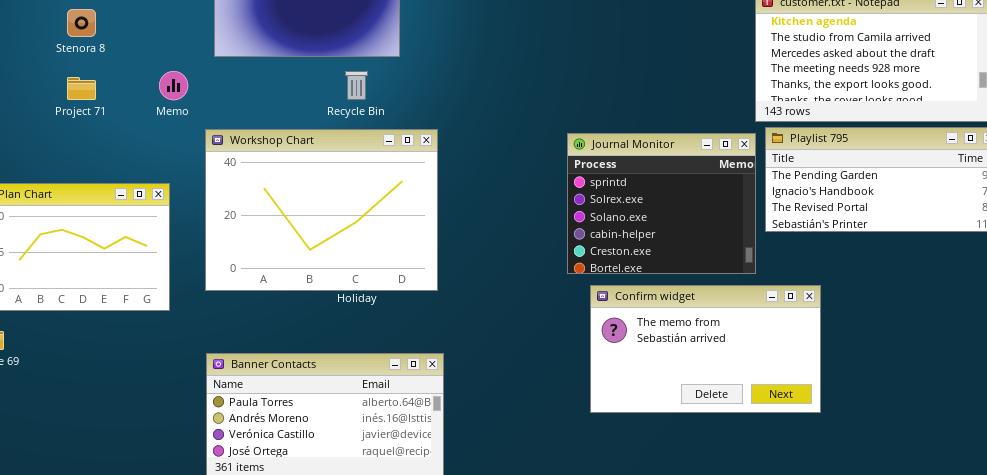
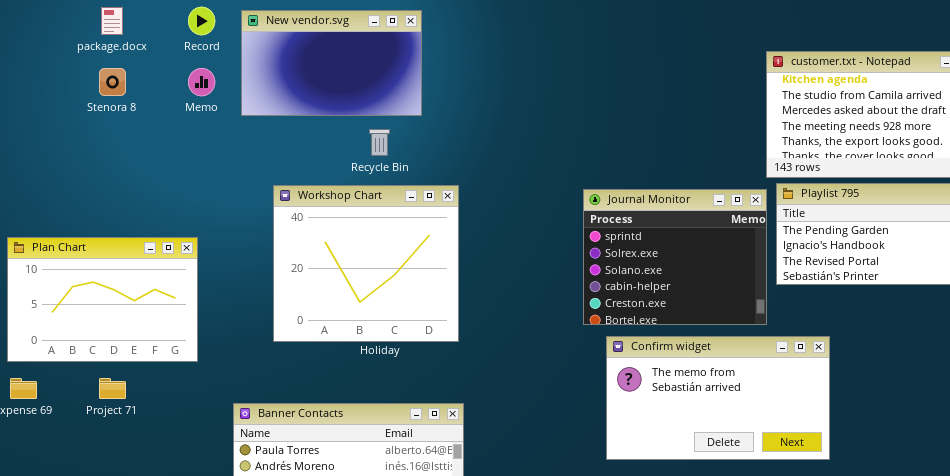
Memo: [159,71,188,100] -> [188,68,215,96], moved
Project 71: [67,77,96,100] -> [99,378,126,399], moved
Workshop Chart: [205,129,438,291] -> [273,185,459,342], resized

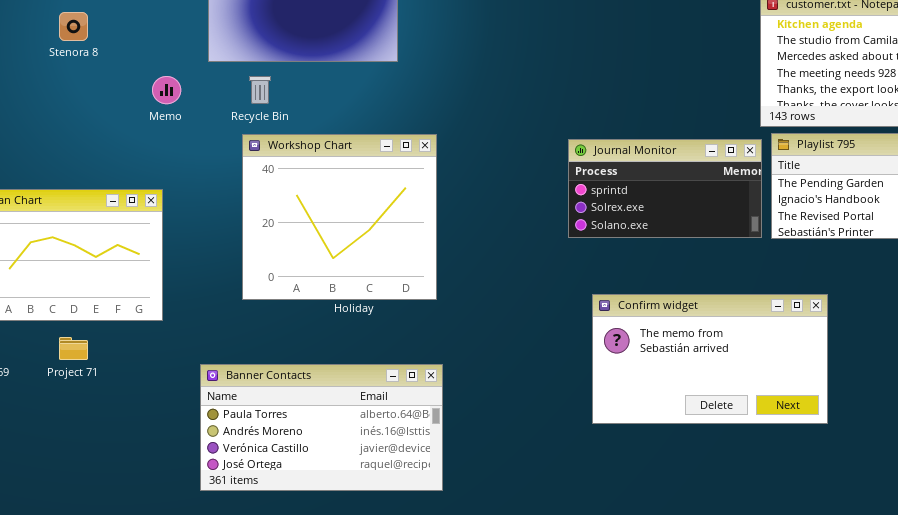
Memo: [188,68,215,96] -> [152,76,181,104], moved
Recycle Bin: [369,129,390,156] -> [249,76,271,104], moved
Journal Monitor: [583,189,767,325] -> [568,139,762,238], resized

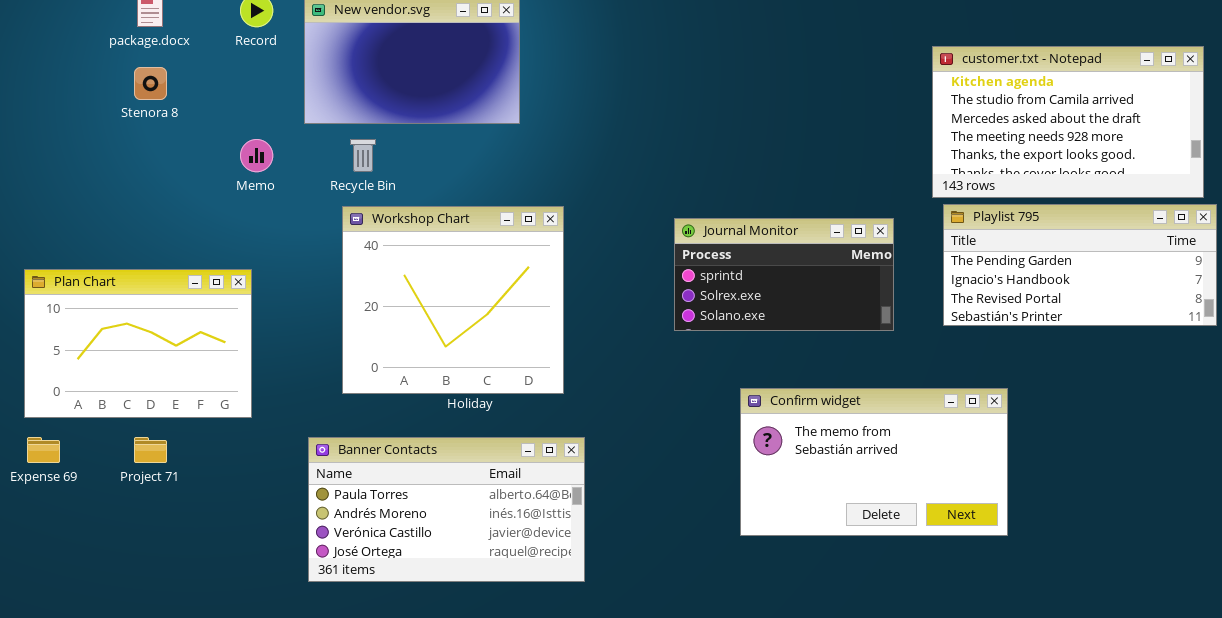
Journal Monitor: [568,139,762,238] -> [674,218,894,331], moved
Banner Contacts: [200,364,443,491] -> [308,437,585,582], moved

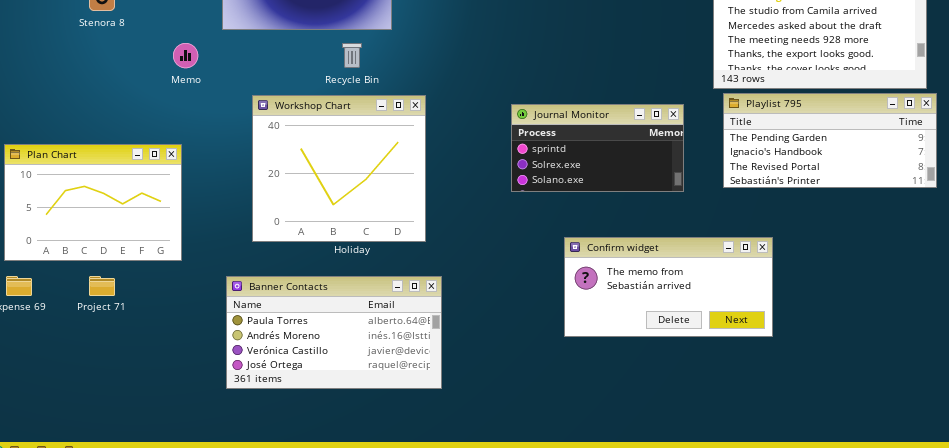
Recycle Bin: [350,139,376,172] -> [342,43,362,68], moved
Confirm widget: [740,388,1008,536] -> [564,237,773,337], resized

